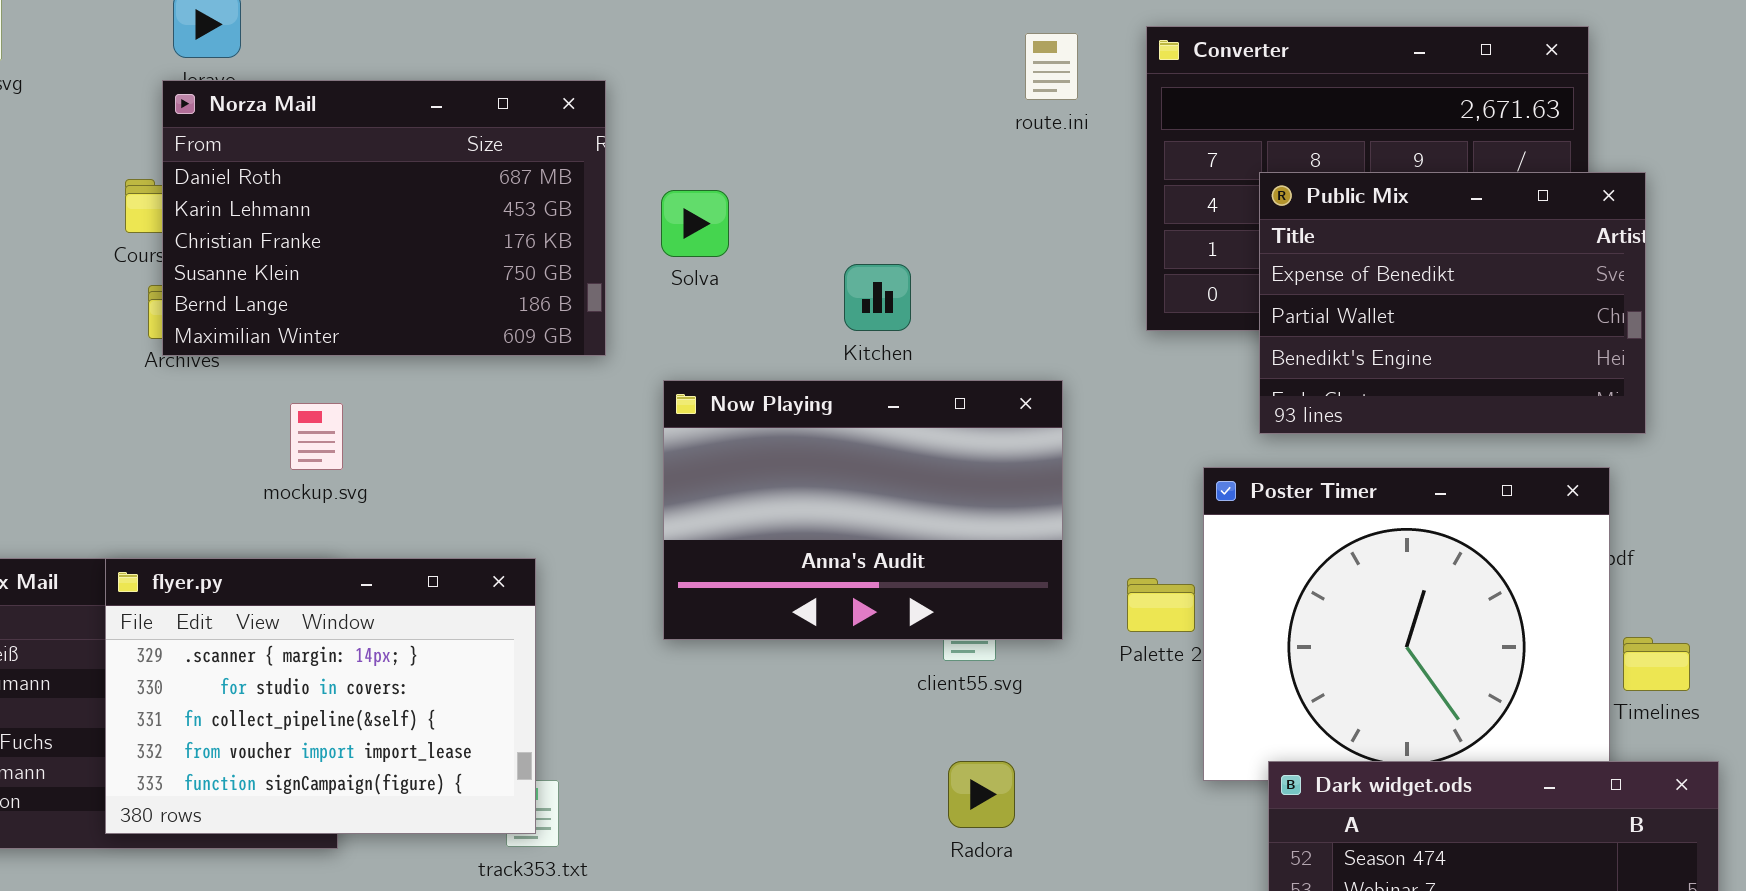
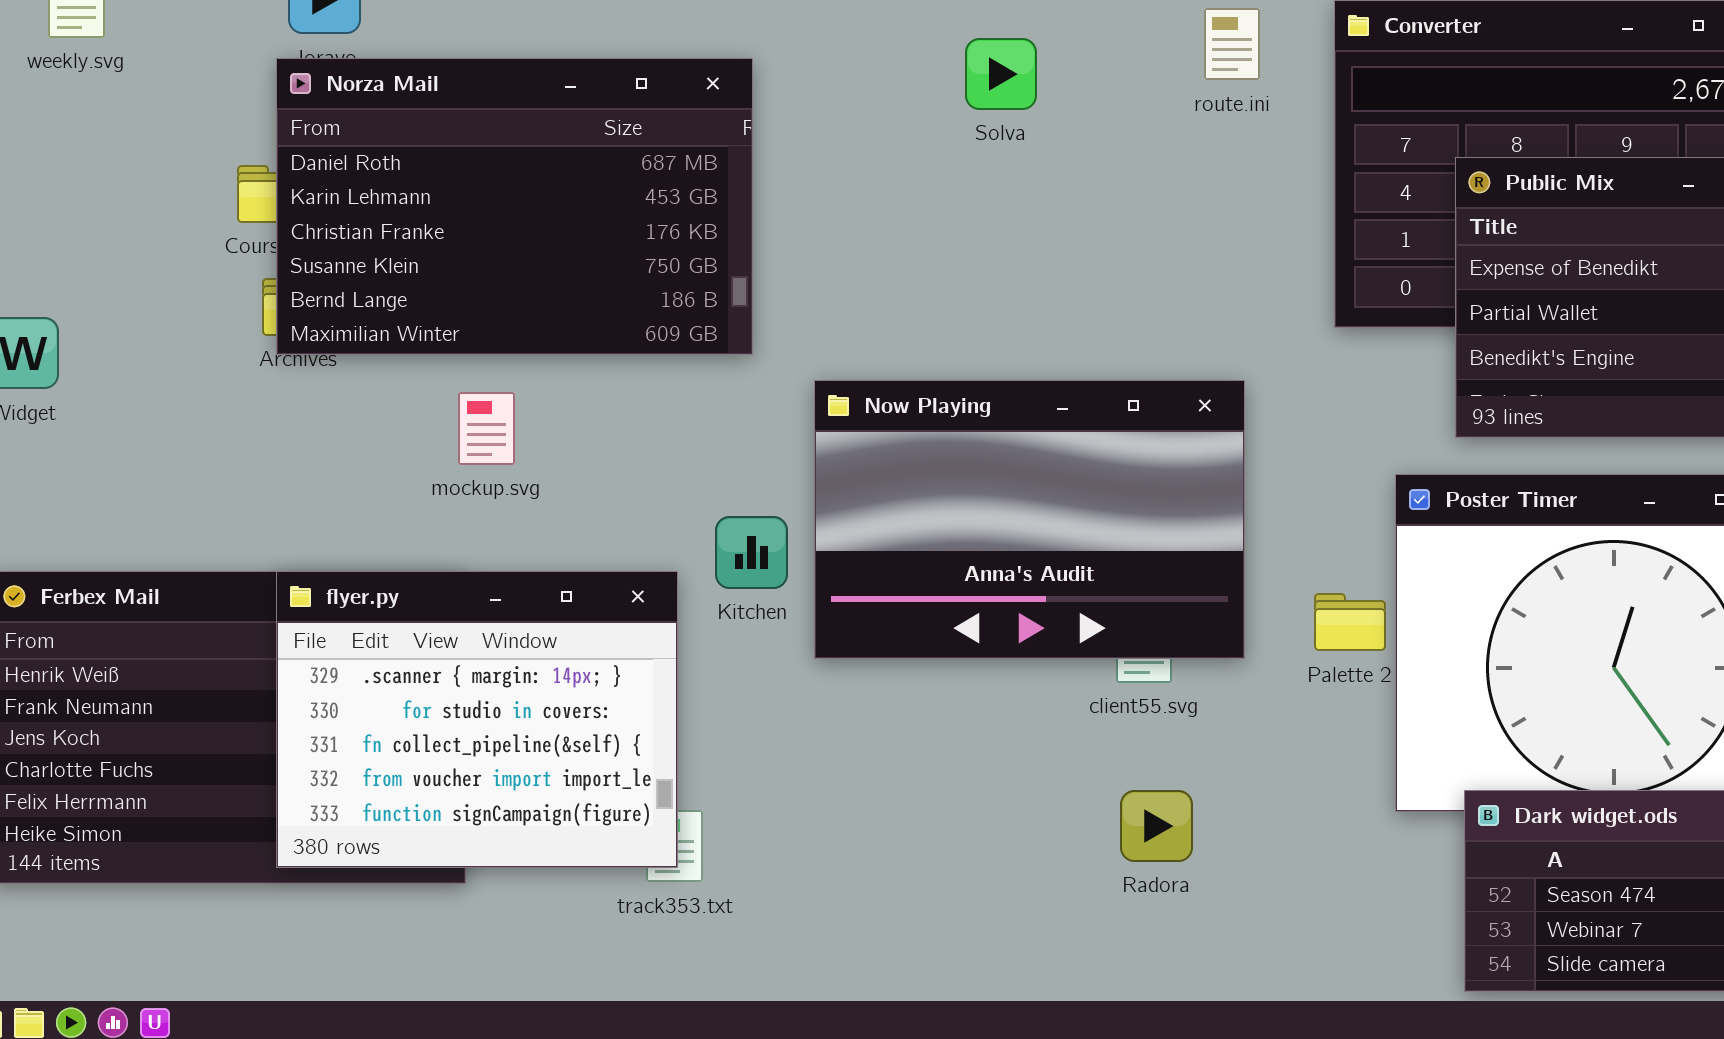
Solva: [661,190,729,257] -> [965,38,1037,110], moved
Kitchen: [844,264,911,331] -> [715,516,788,589], moved
mockup.svg: [290,403,343,470] -> [458,392,515,465], moved
flyer.py: [105,558,536,834] -> [276,571,678,868], resized

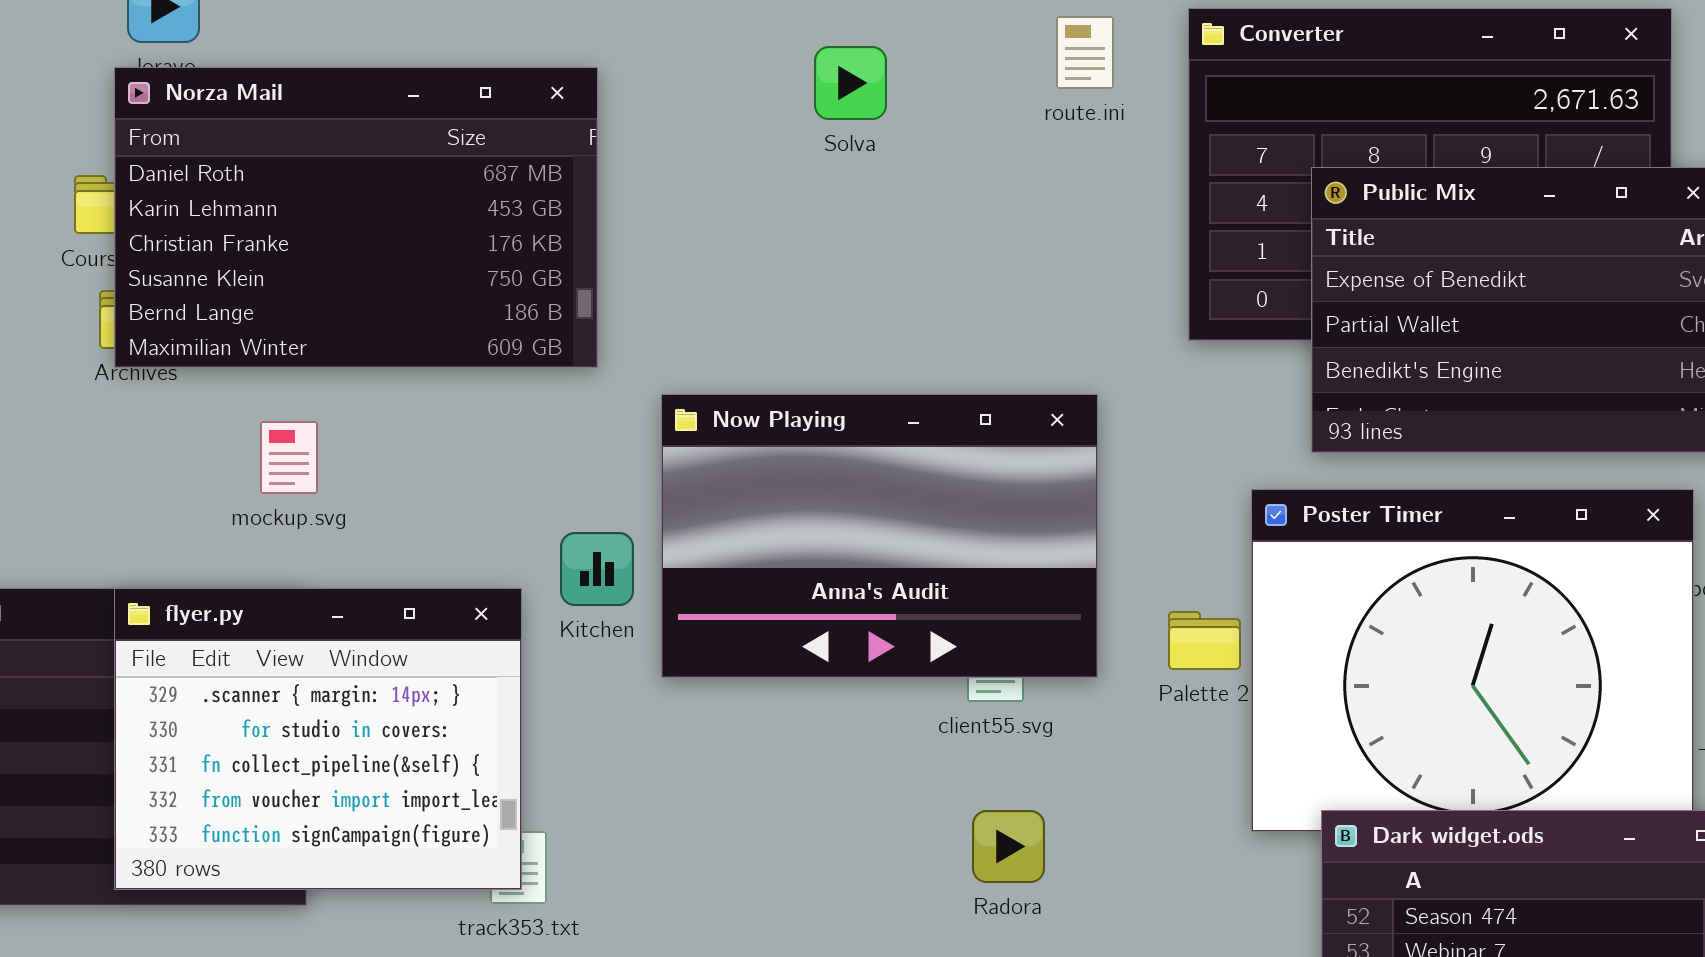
mockup.svg: [458,392,515,465] -> [260,421,318,494], moved

